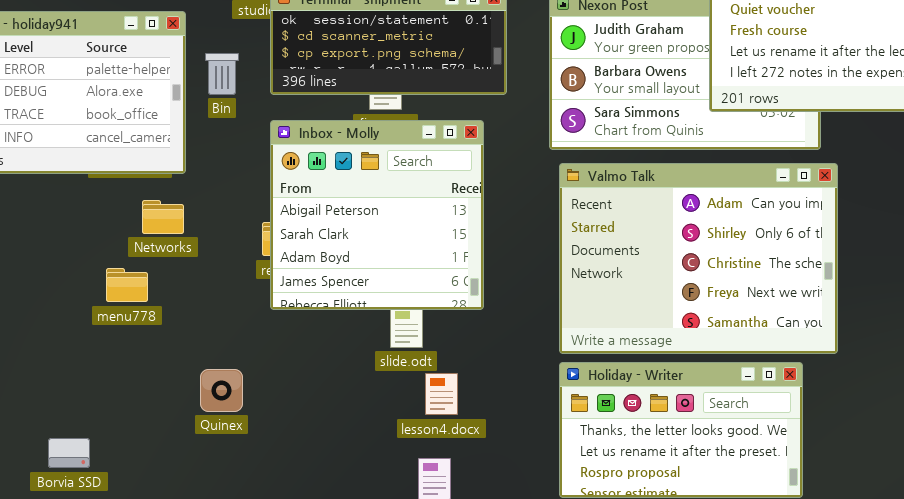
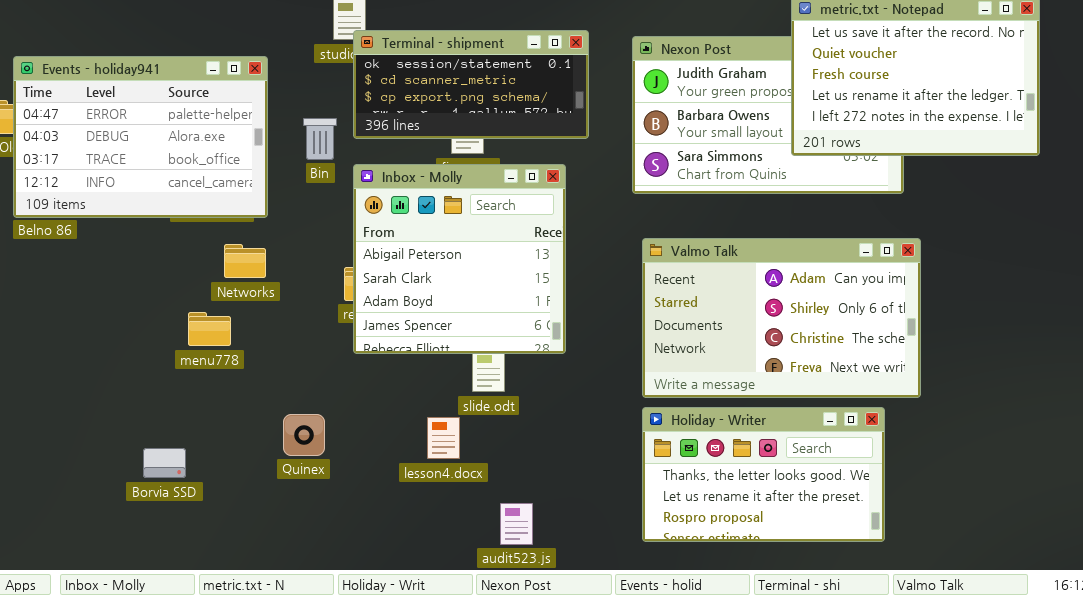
Bin: [205,53,239,95] -> [303,118,337,160], moved
Valmo Talk: [559,163,838,354] -> [642,238,921,398], resized
lesson4.docx: [425,373,458,415] -> [427,417,460,459], moved
Borvia SSD: [48,438,90,468] -> [143,448,186,478], moved

